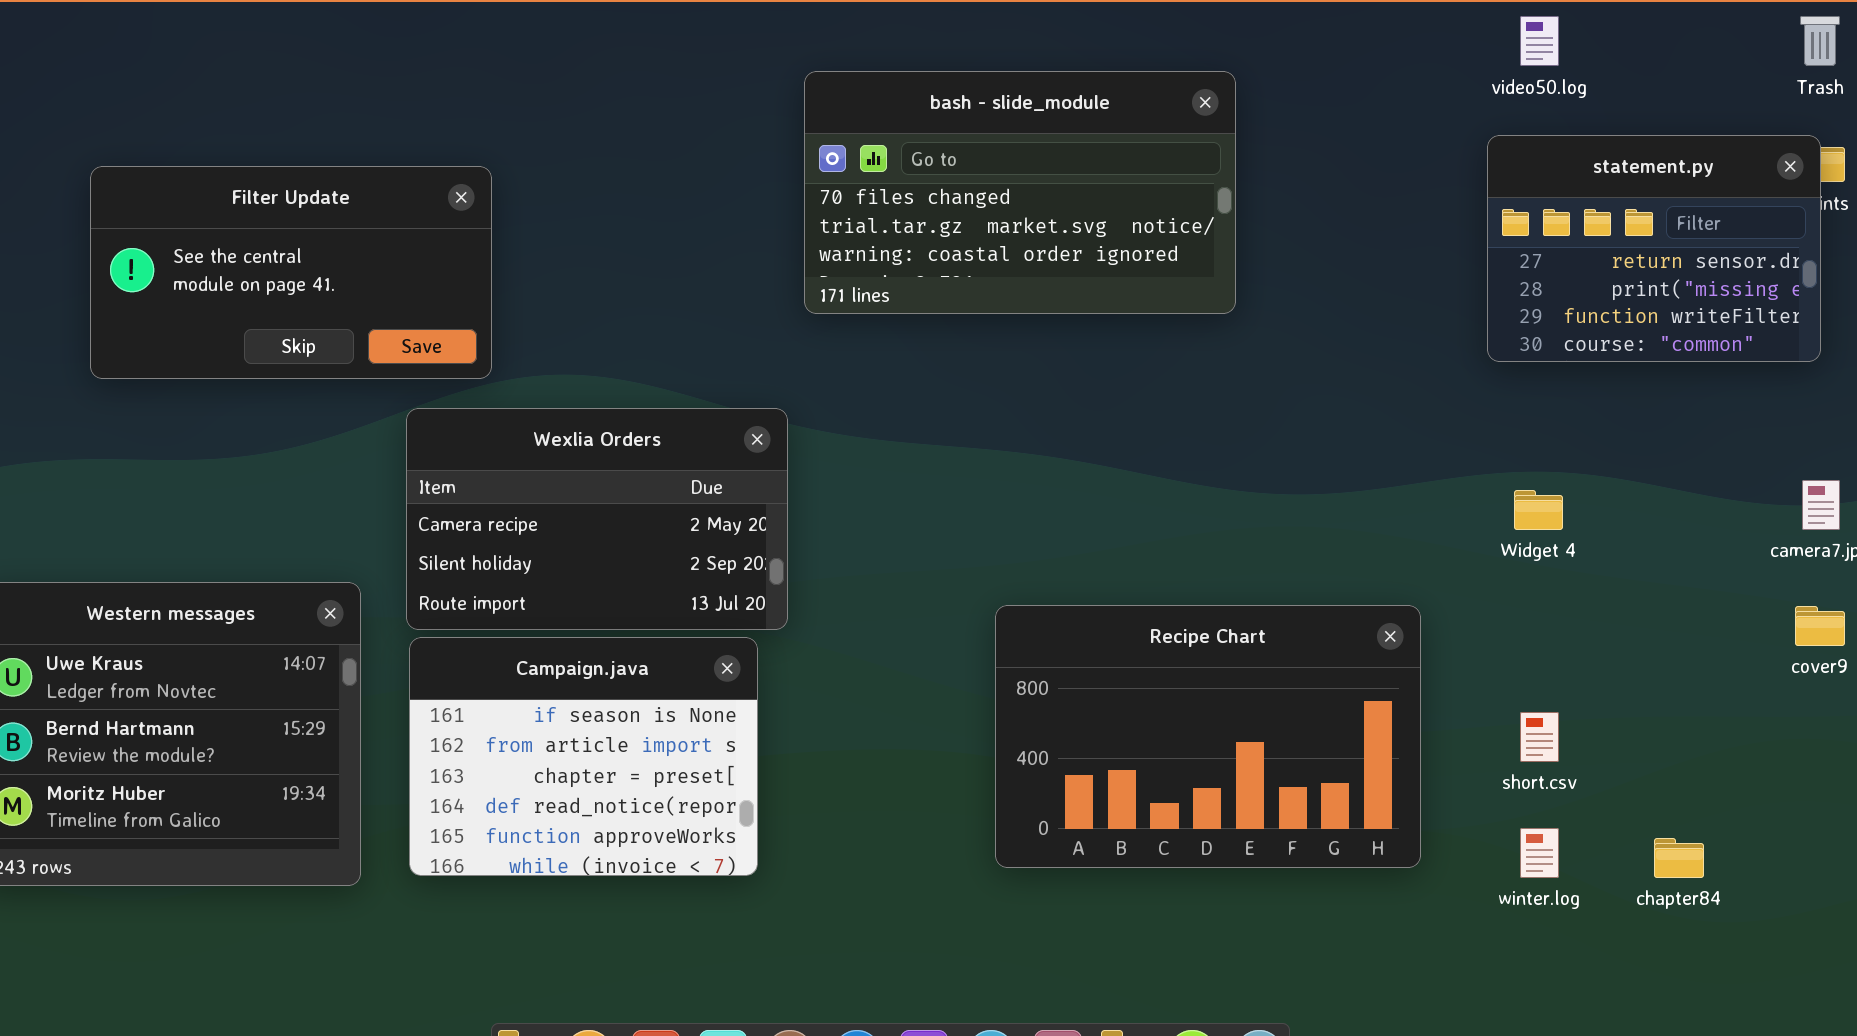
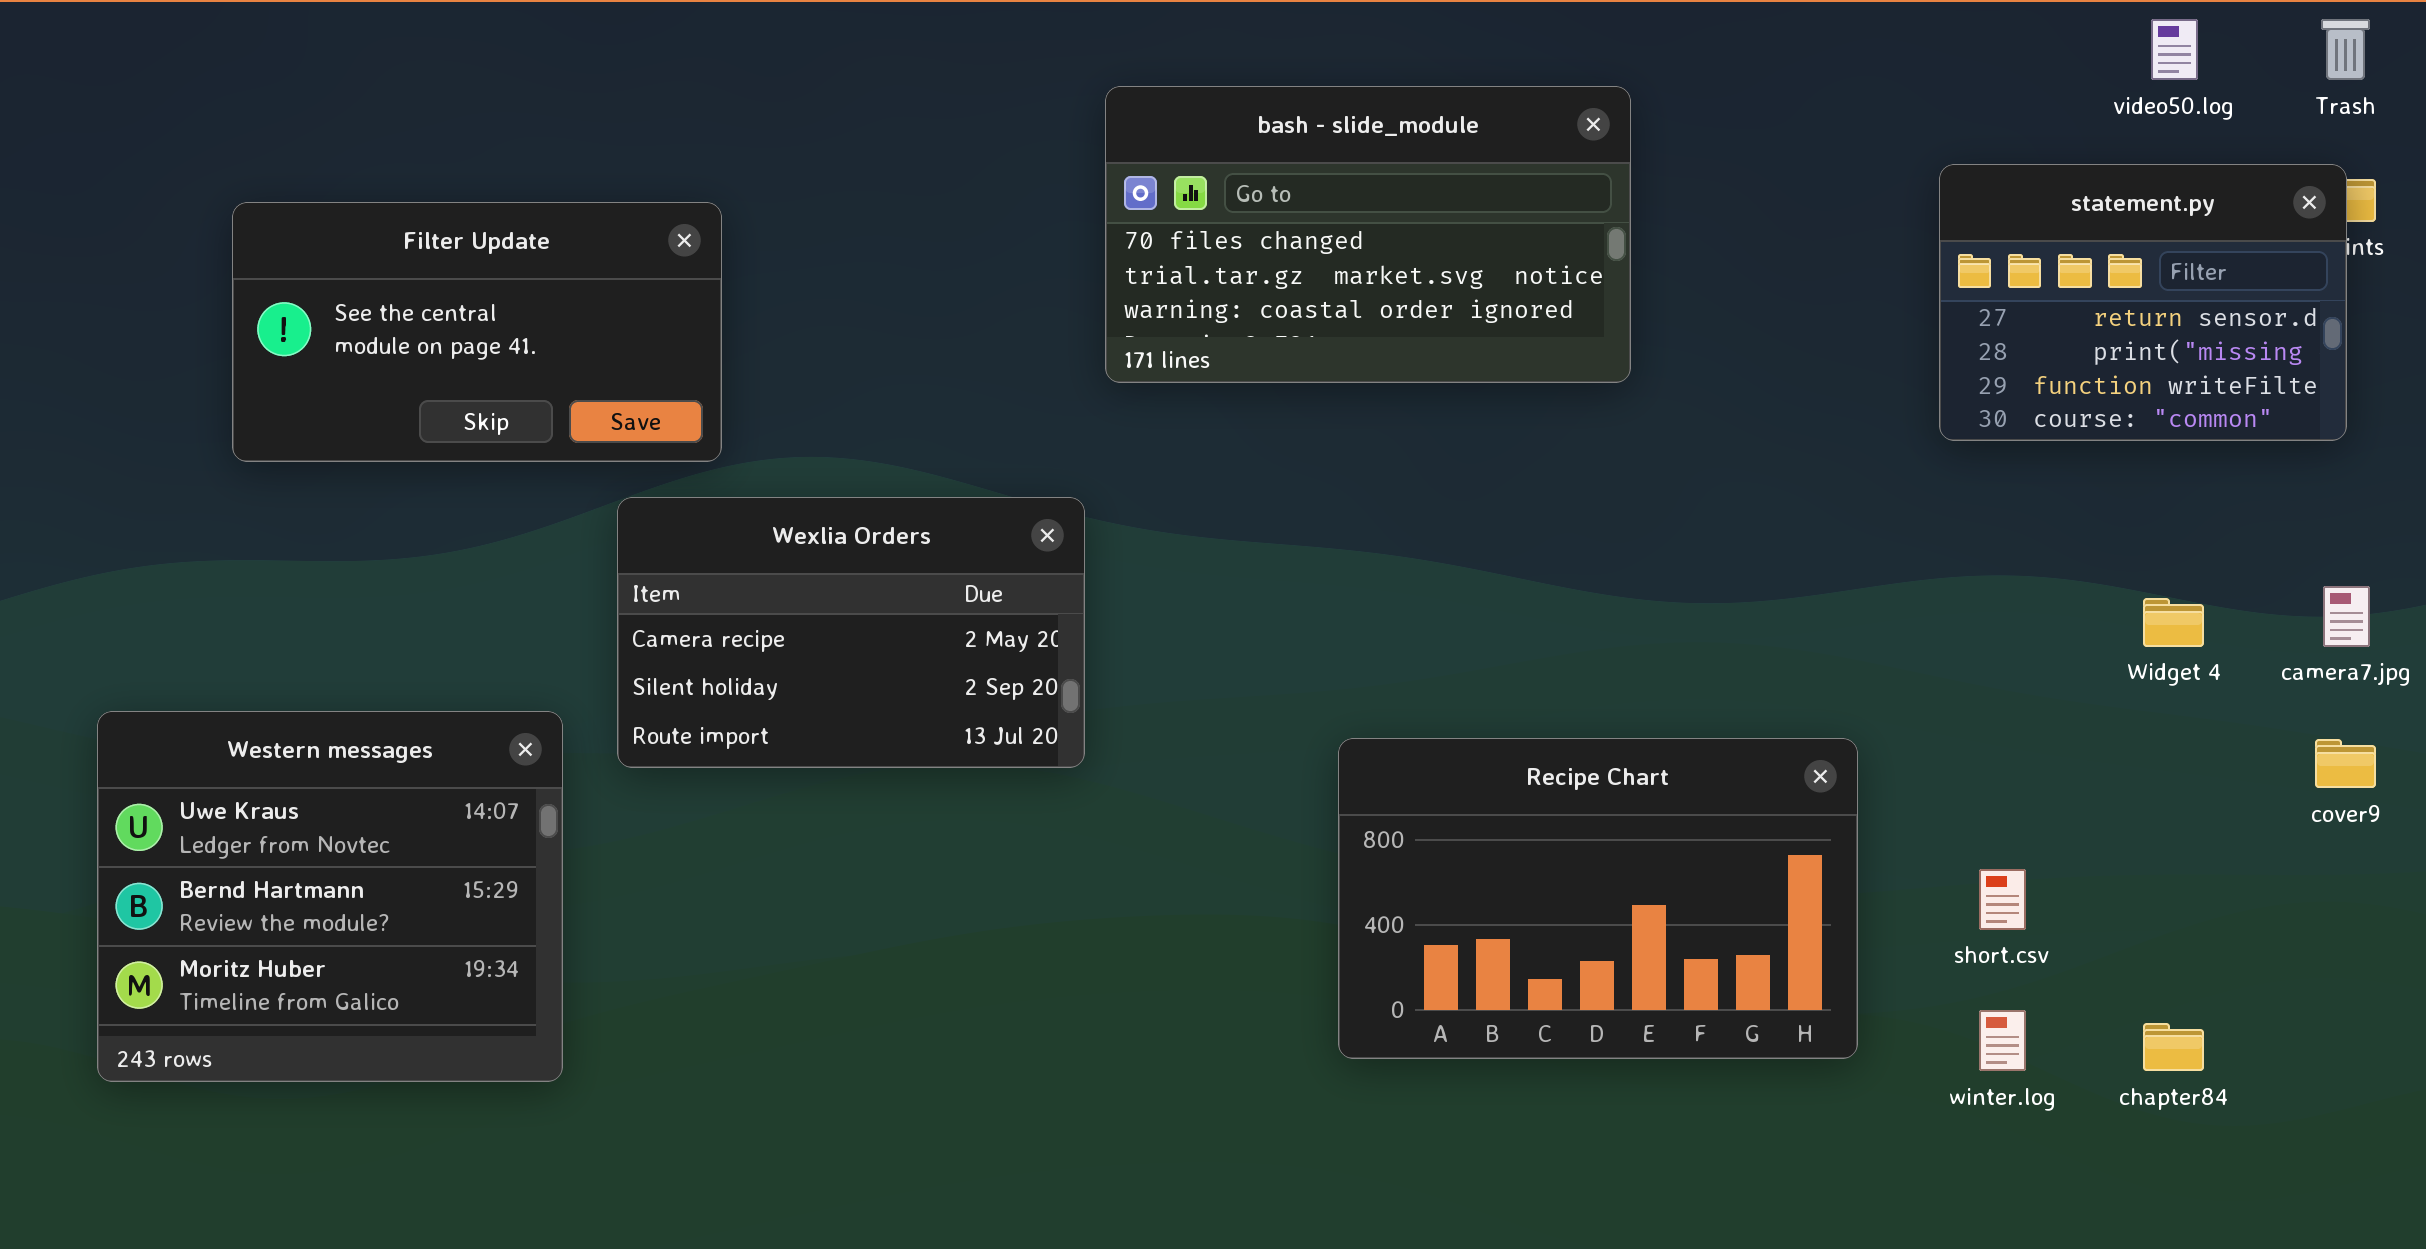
video50.log: [1520,16,1559,66] -> [2151,19,2198,80], moved
Widget 4: [1514,490,1563,530] -> [2143,598,2204,647], moved
Campaign.java: [409,637,758,876] -> none, closed

